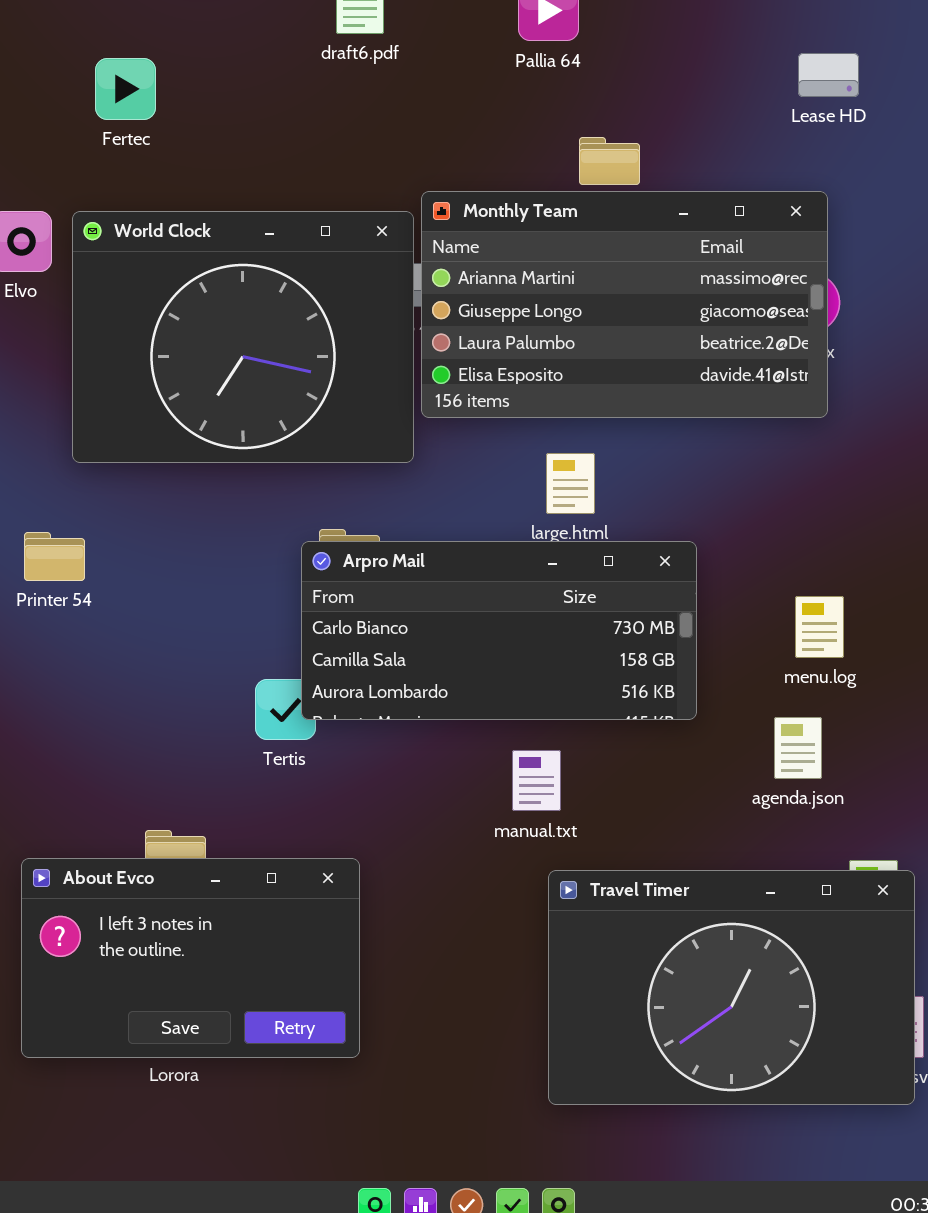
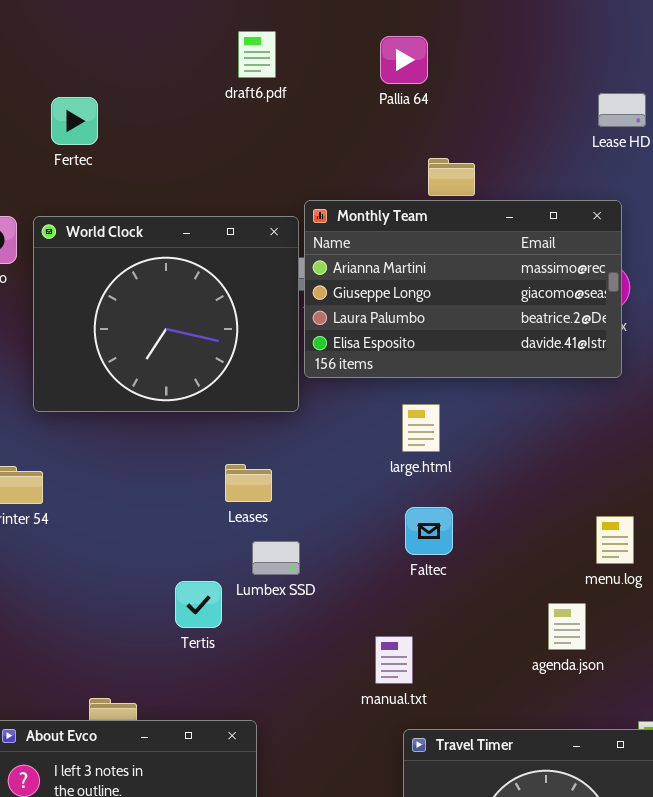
Arpro Mail: [301,541,697,720] -> none, closed
agenda.json: [774,717,822,779] -> [548,603,586,650], moved

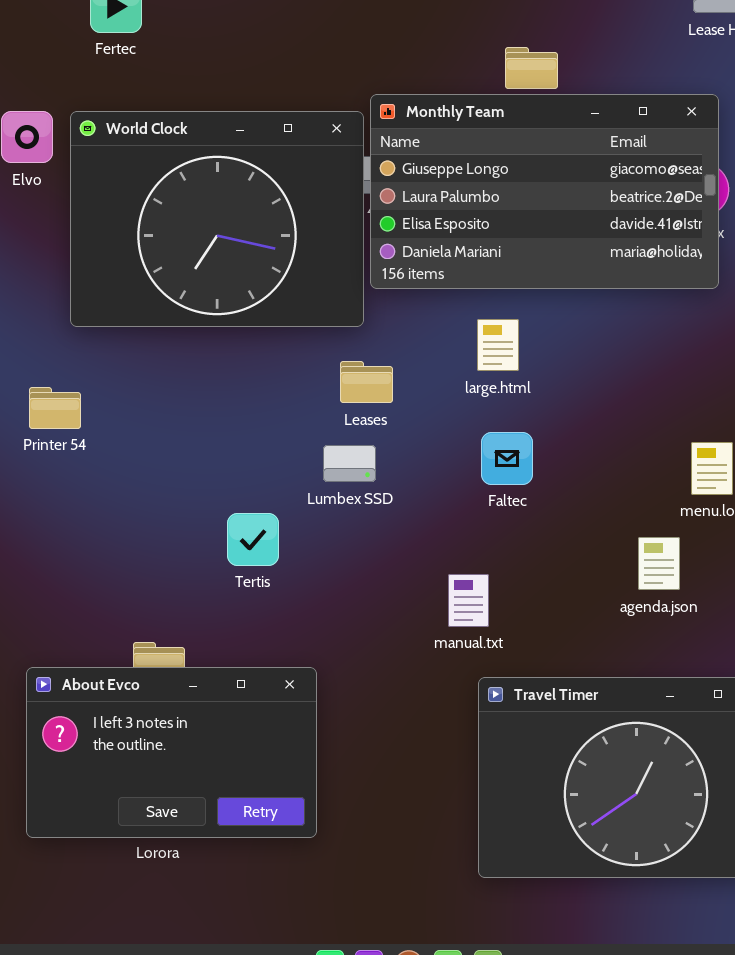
Monthly Team: [304,200,622,378] -> [370,94,719,289], scrolled down 1 row
Leases: [225,464,272,502] -> [340,361,393,403], moved
Lumbex SSD: [252,541,300,575] -> [323,445,376,482], moved

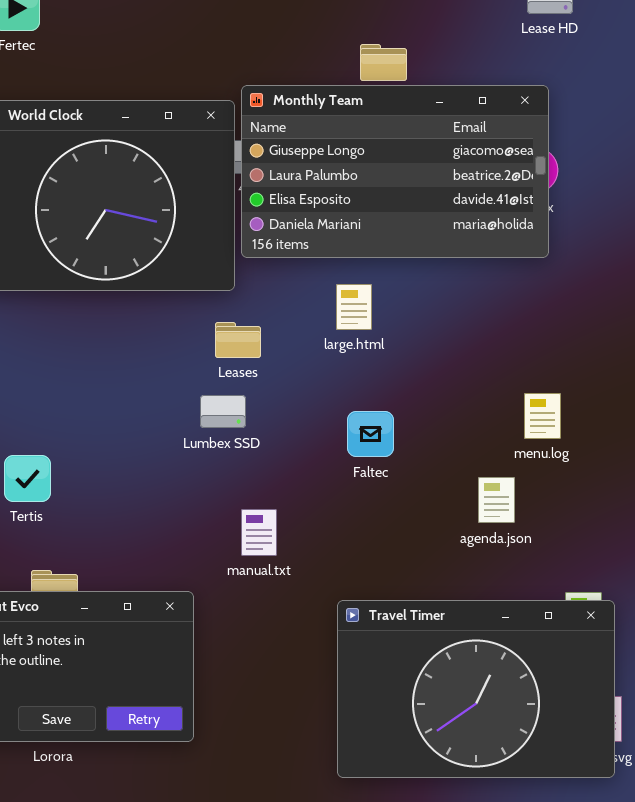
Faltec: [481,432,533,485] -> [347,411,394,457], moved
Tertis: [227,513,279,566] -> [4,455,51,502], moved
manual.txt: [448,574,489,627] -> [241,509,277,556], moved

